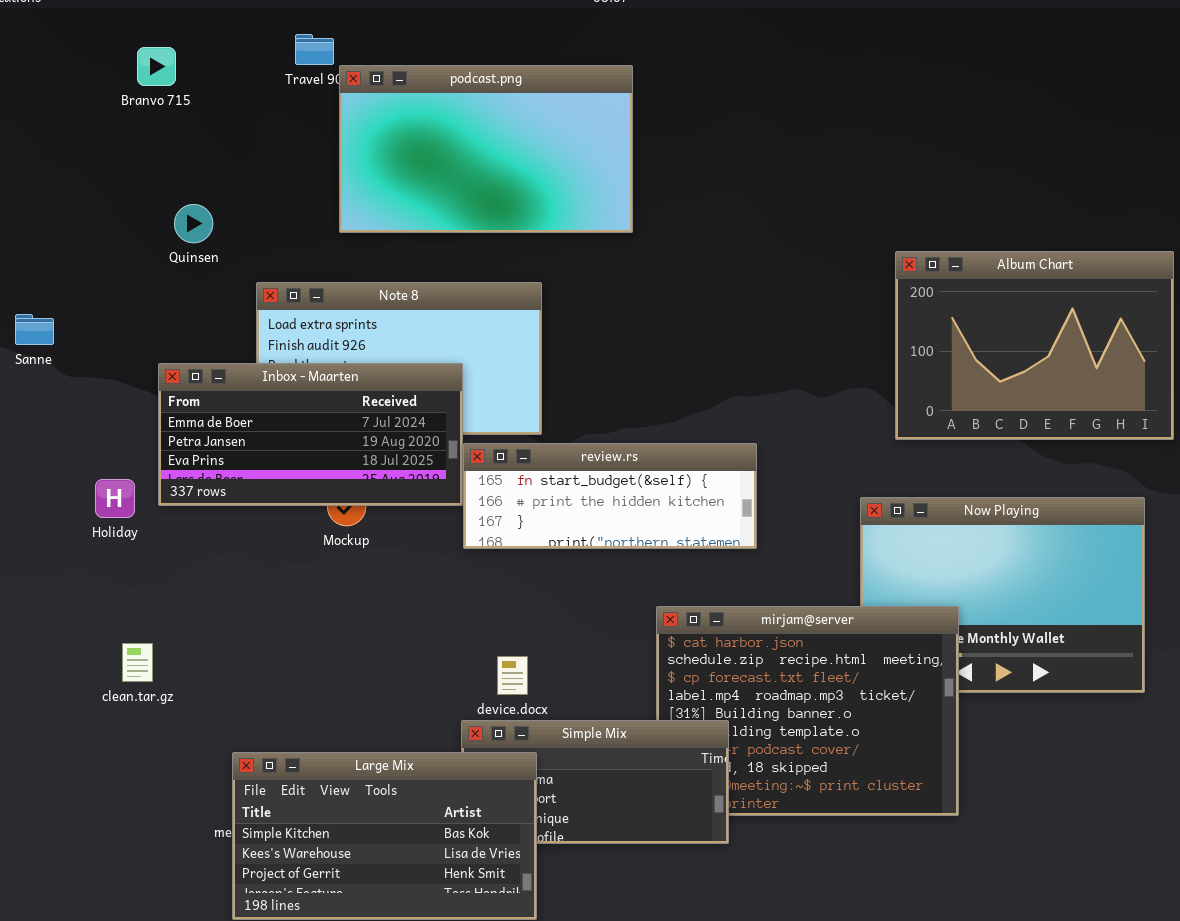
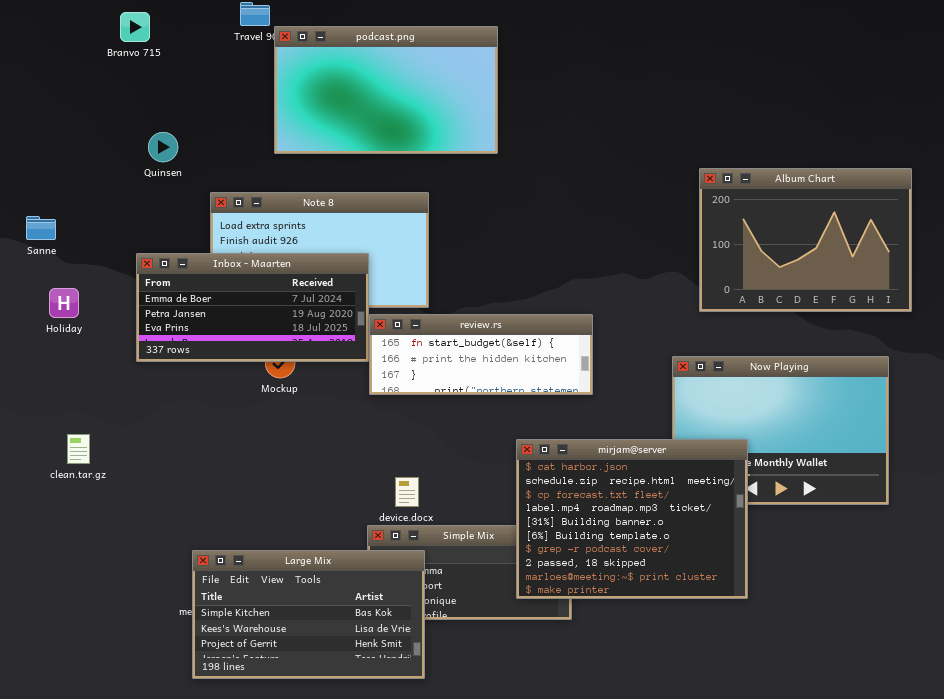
Holiday: [95,479,135,518] -> [49,288,79,318], moved
mirjam@server: [656,606,959,816] -> [516,439,748,599], raised
clean.tar.gz: [122,643,153,682] -> [67,434,90,464], moved

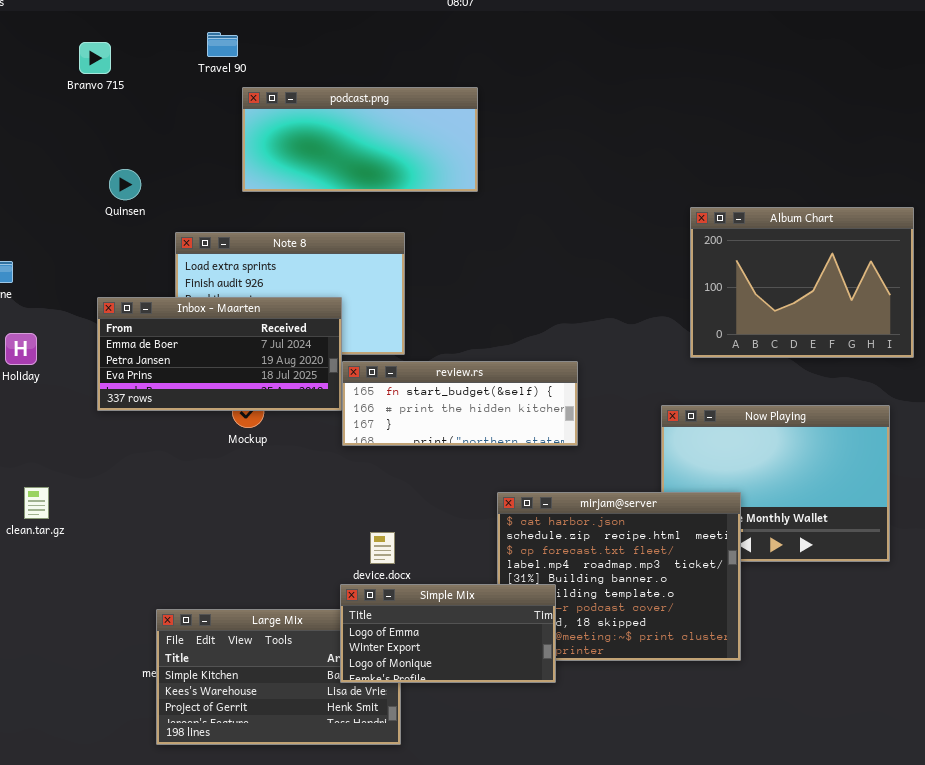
podcast.png: [274,26,498,154] -> [242,87,478,192], resized
Simple Mix: [367,525,572,620] -> [340,584,556,683], raised

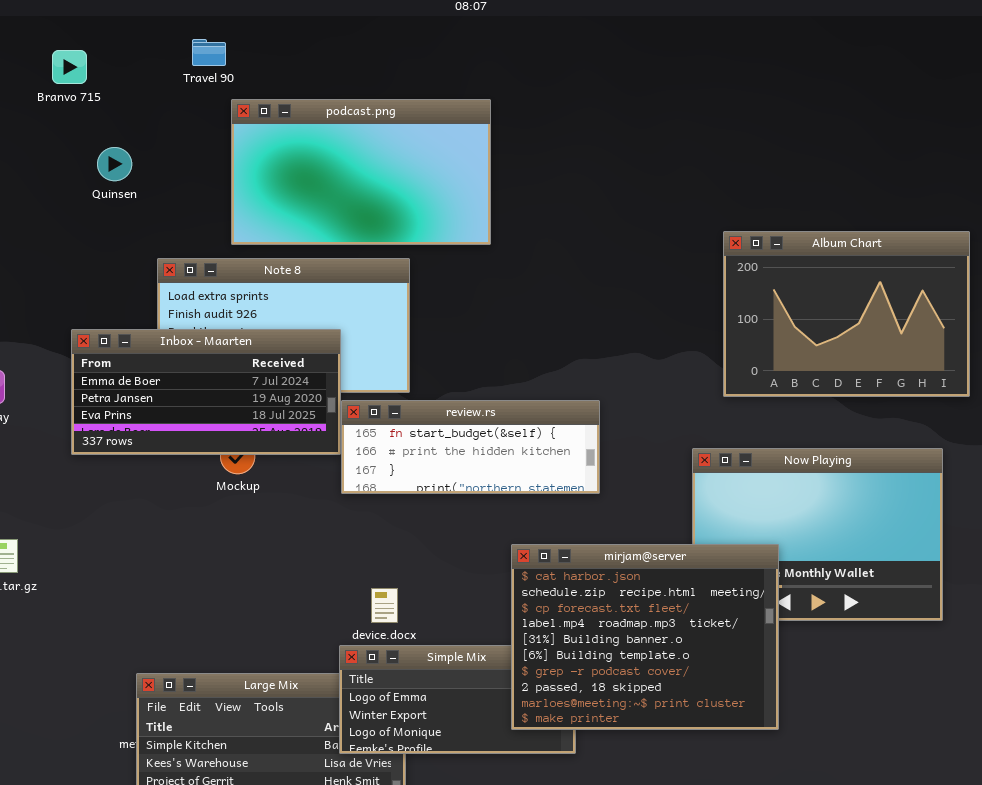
podcast.png: [242,87,478,192] -> [231,99,491,245], resized
Quinsen: [109,169,141,200] -> [97,147,132,181], moved
mirjam@server: [497,492,741,661] -> [511,544,779,730], raised

